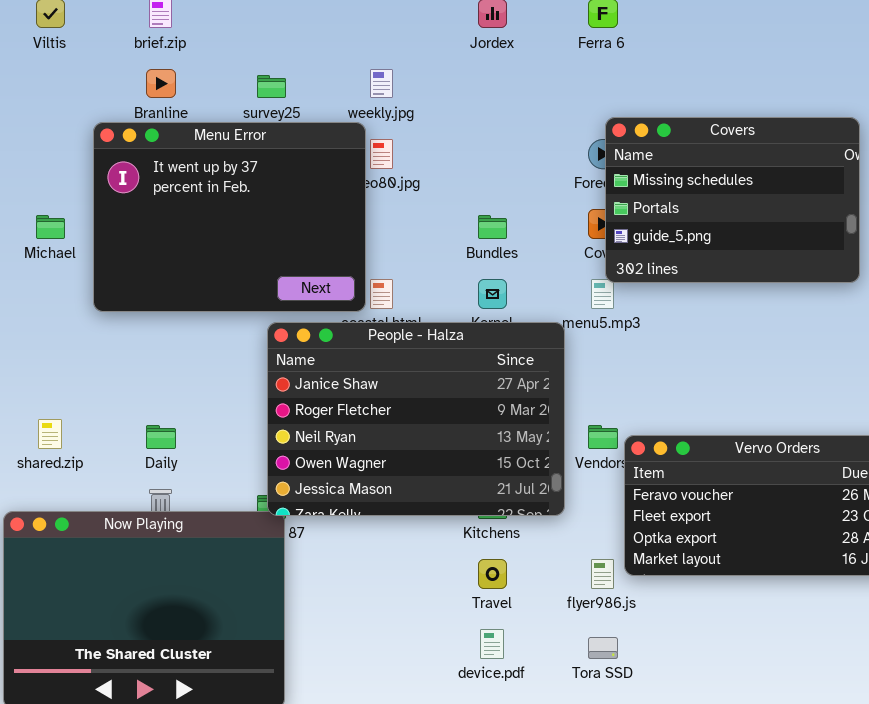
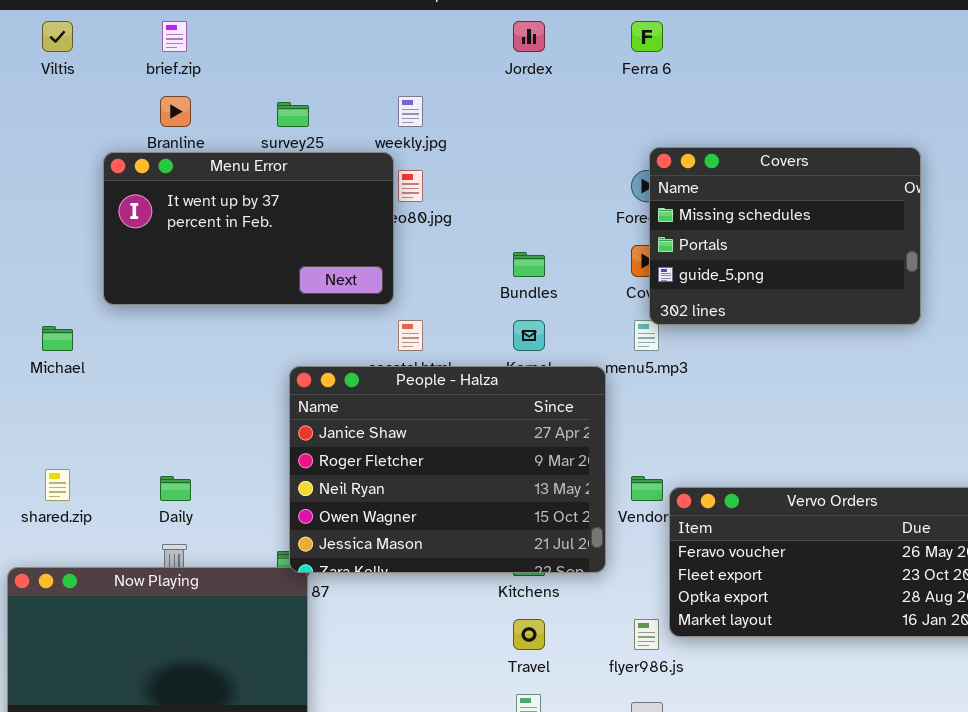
Menu Error: [93,122,366,312] -> [103,152,394,305], resized
Michael: [36,215,65,239] -> [42,326,73,351], moved

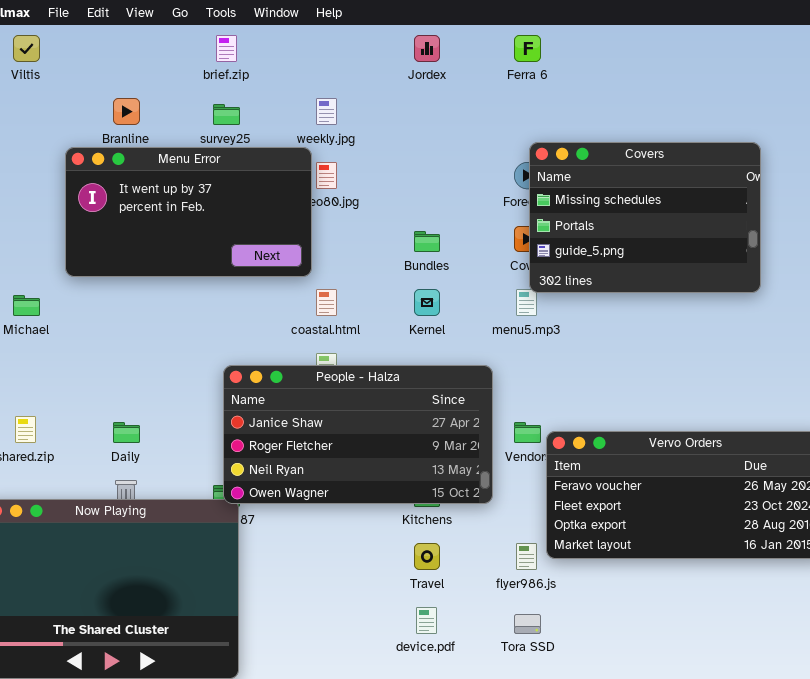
brief.zip: [162,21,187,52] -> [216,35,237,62], moved
People - Halza: [289,366,606,573] -> [223,365,493,504], resized

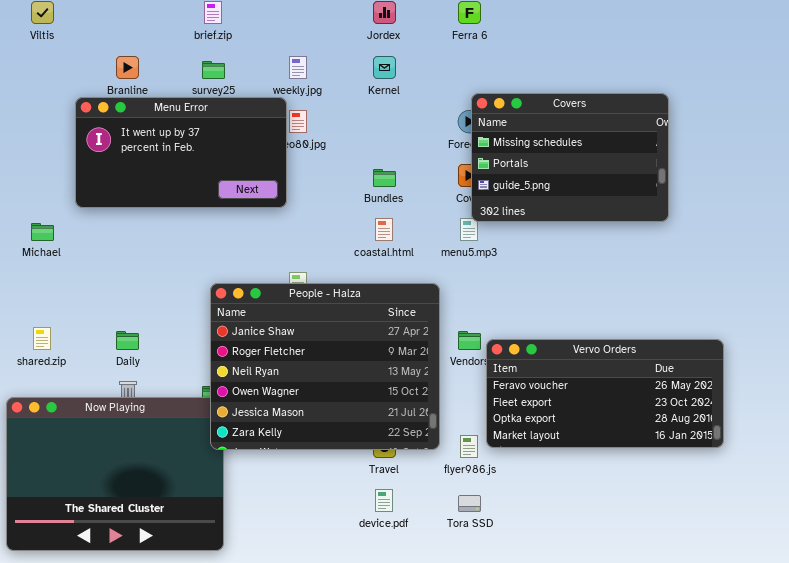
coastal.html: [316,289,337,316] -> [375,218,393,241], moved
Kernel: [414,289,440,316] -> [373,56,396,79], moved
People - Halza: [223,365,493,504] -> [210,283,440,450], resized

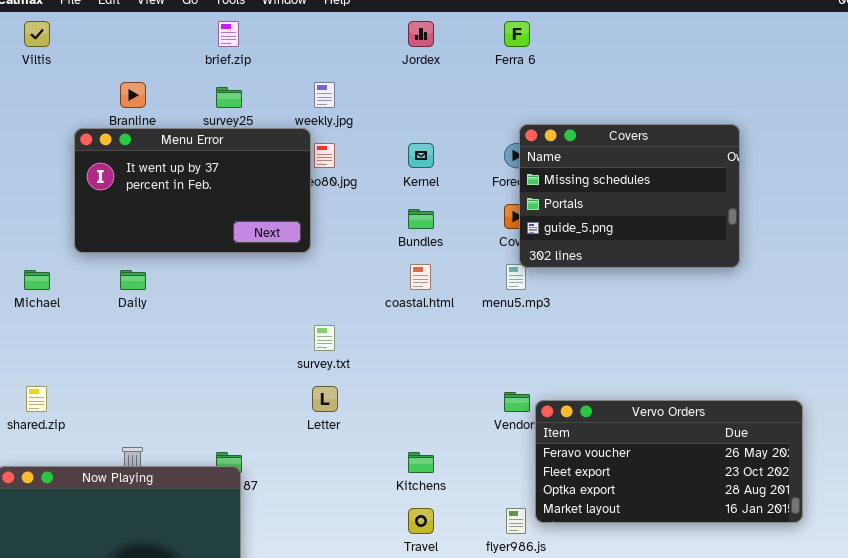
Kernel: [373,56,396,79] -> [408,143,434,168], moved
People - Halza: [210,283,440,450] -> none, closed
Daily: [116,331,139,350] -> [120,270,146,290], moved

